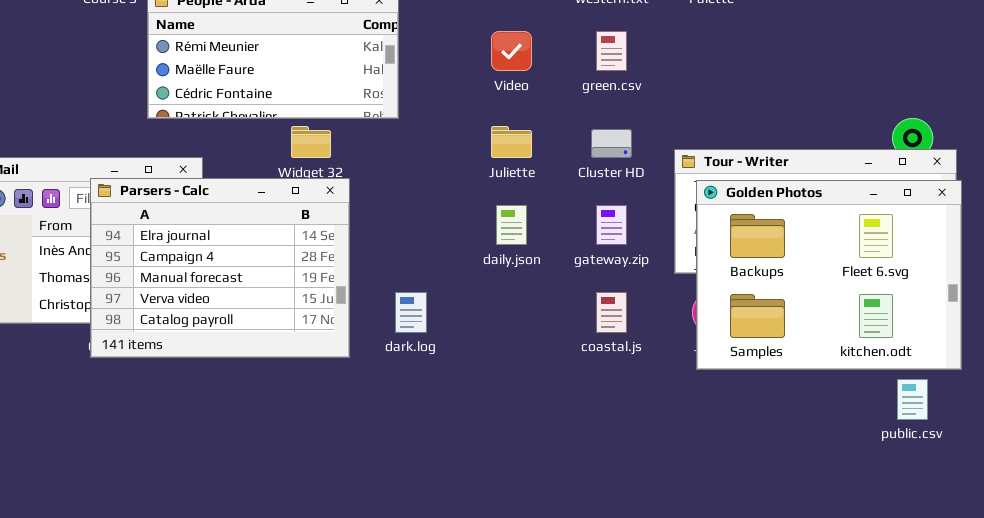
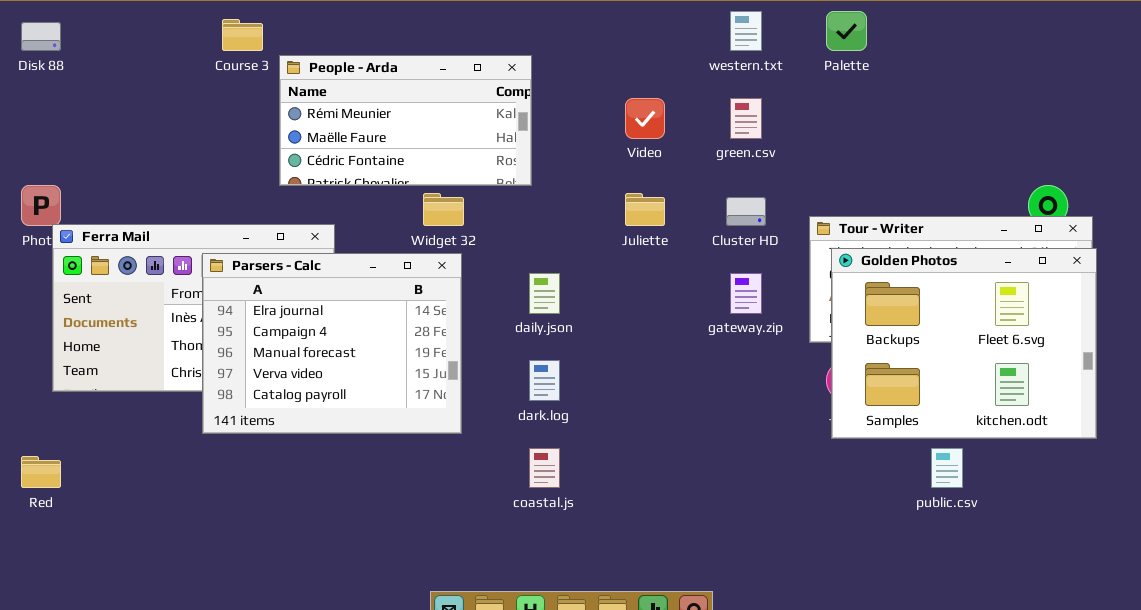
Parsers - Calc: [90,178,350,358] -> [202,253,462,434], moved
daily.json: [496,205,527,245] -> [529,273,560,314], moved
coastal.js: [596,292,627,333] -> [529,448,560,488], moved
public.csv: [897,379,928,420] -> [931,448,963,488], moved

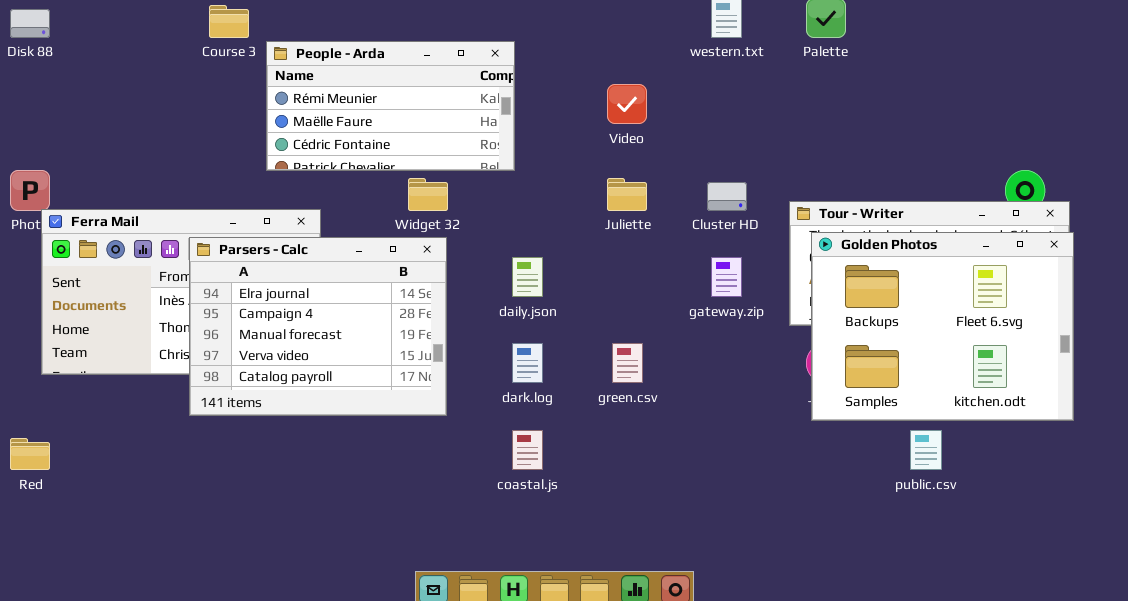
green.csv: [730,98,762,139] -> [612,343,643,383], moved

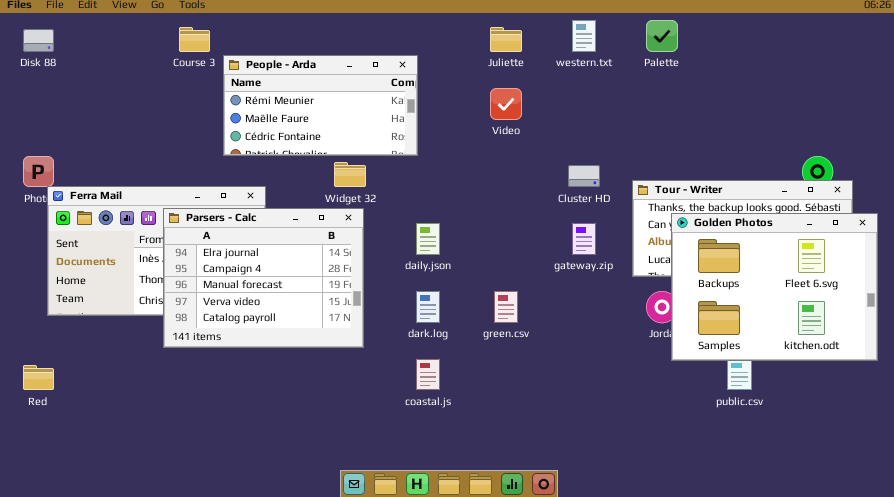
Juliette: [607,178,647,211] -> [490,27,522,52], moved
Golden Photos: [811,232,1074,421] -> [671,213,878,361], moved

